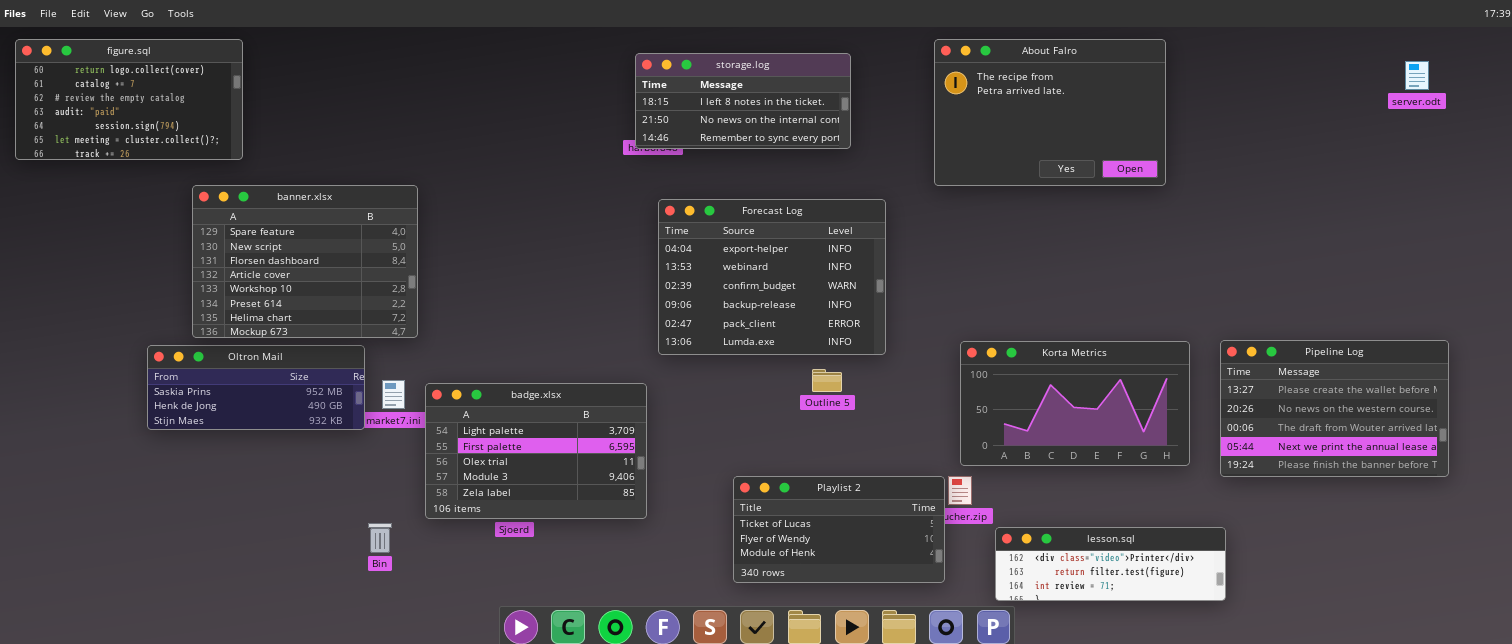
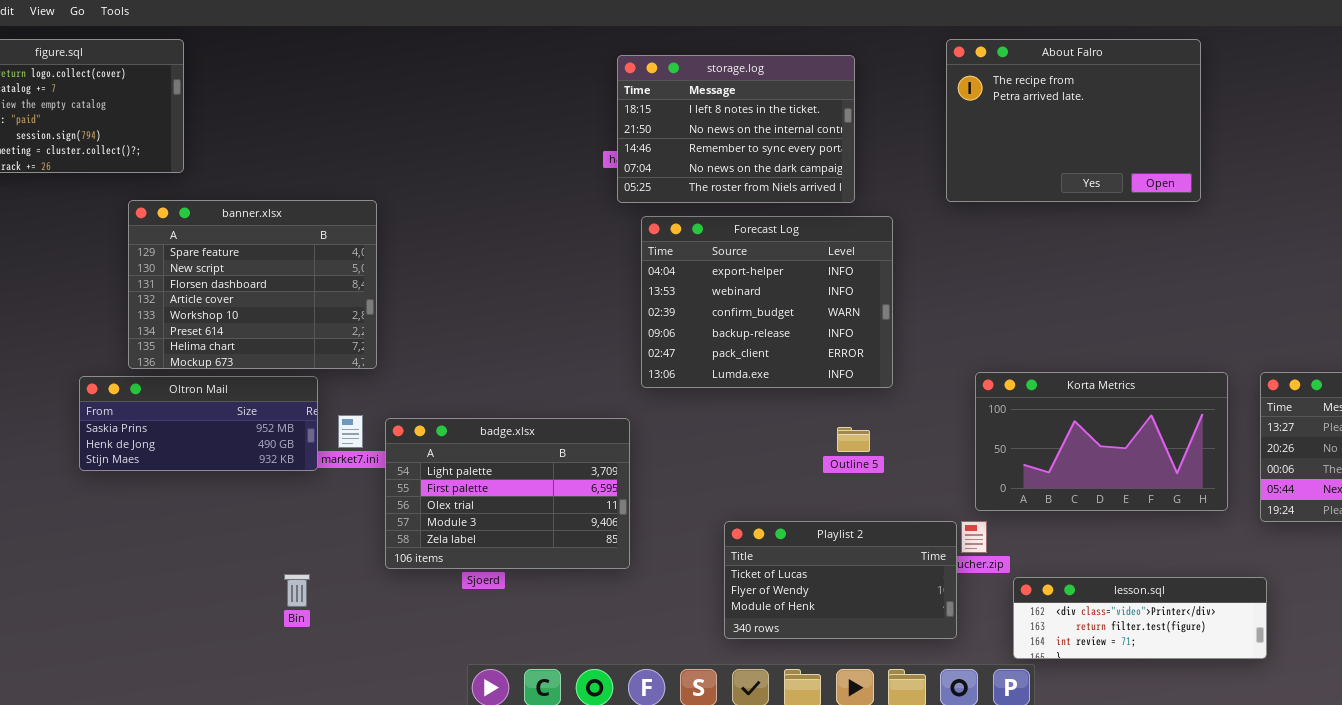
storage.log: [635,53,851,149] -> [617,55,855,203], resized
Outline 5: [812,369,842,392] -> [837,427,870,452], moved
Bin: [368,523,392,553] -> [284,574,310,607], moved

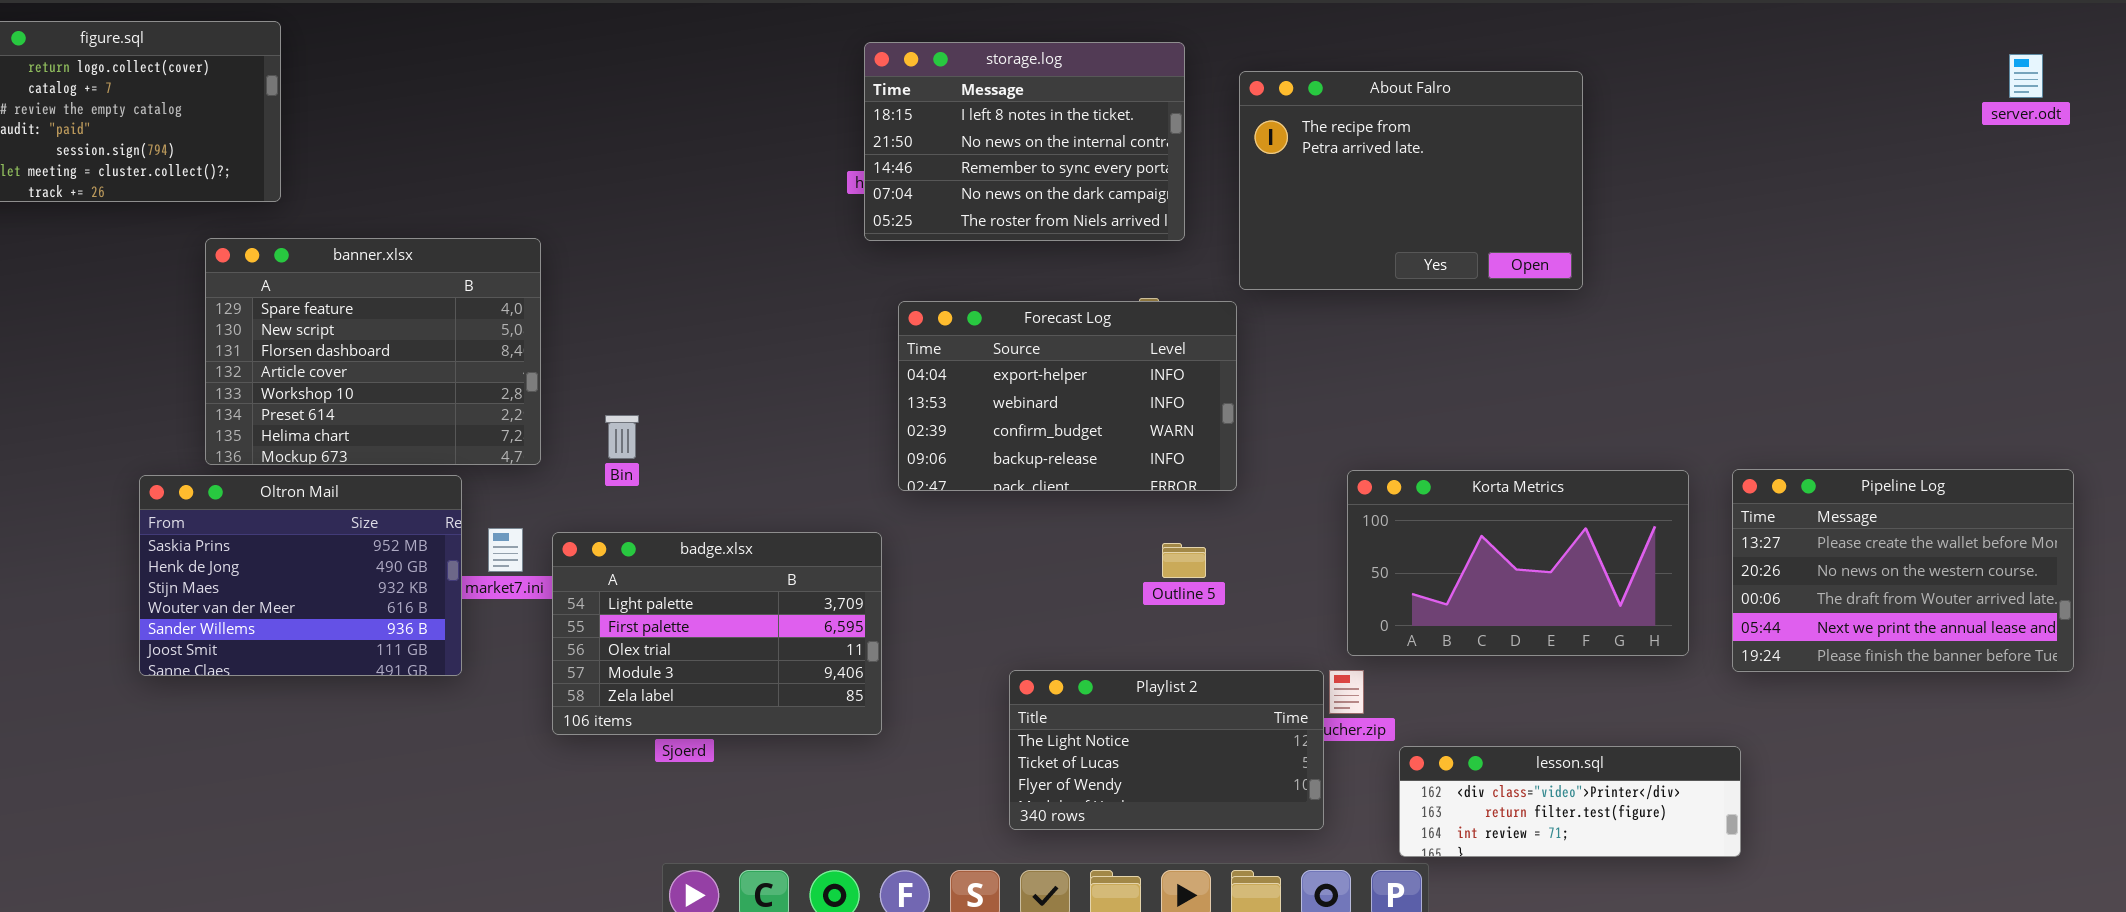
About Falro: [946,39,1201,202] -> [1239,71,1583,290], moved
Forecast Log: [641,216,893,388] -> [898,301,1237,491], resized
Oltron Mail: [79,376,318,471] -> [139,475,462,676], resized
Playlist 2: [724,521,957,639] -> [1009,670,1324,830], scrolled up 1 row
Bin: [284,574,310,607] -> [605,415,639,459], moved

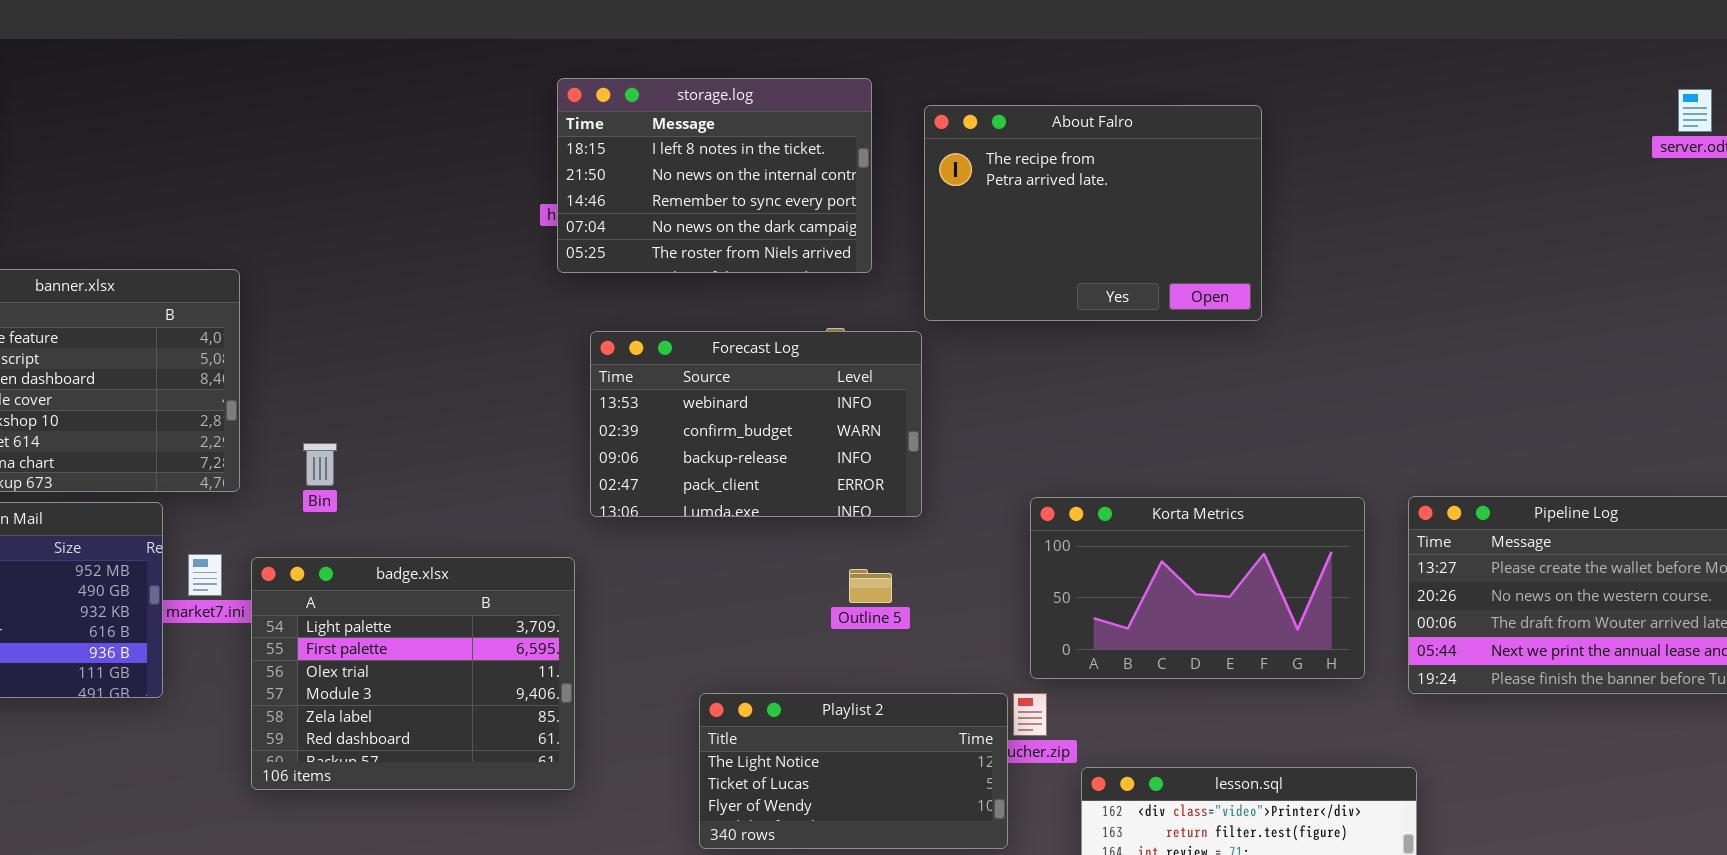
Forecast Log: [898,301,1237,491] -> [590,331,922,517], scrolled down 1 row
badge.xlsx: [552,532,882,735] -> [251,557,575,790], resized

